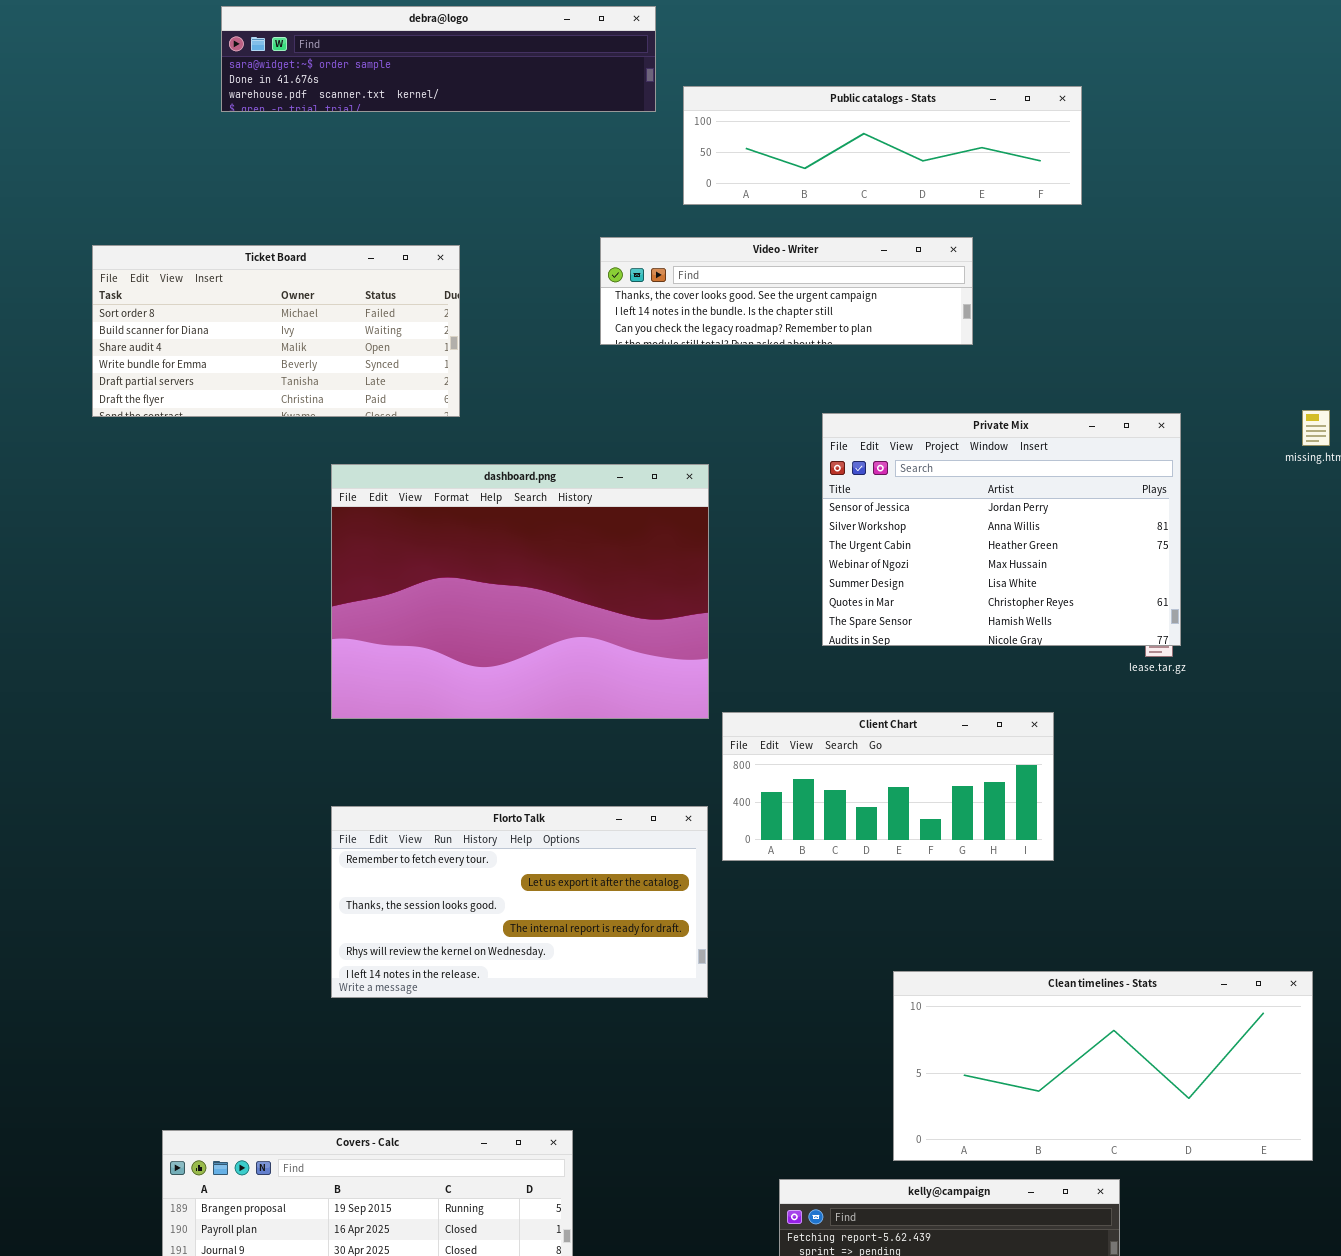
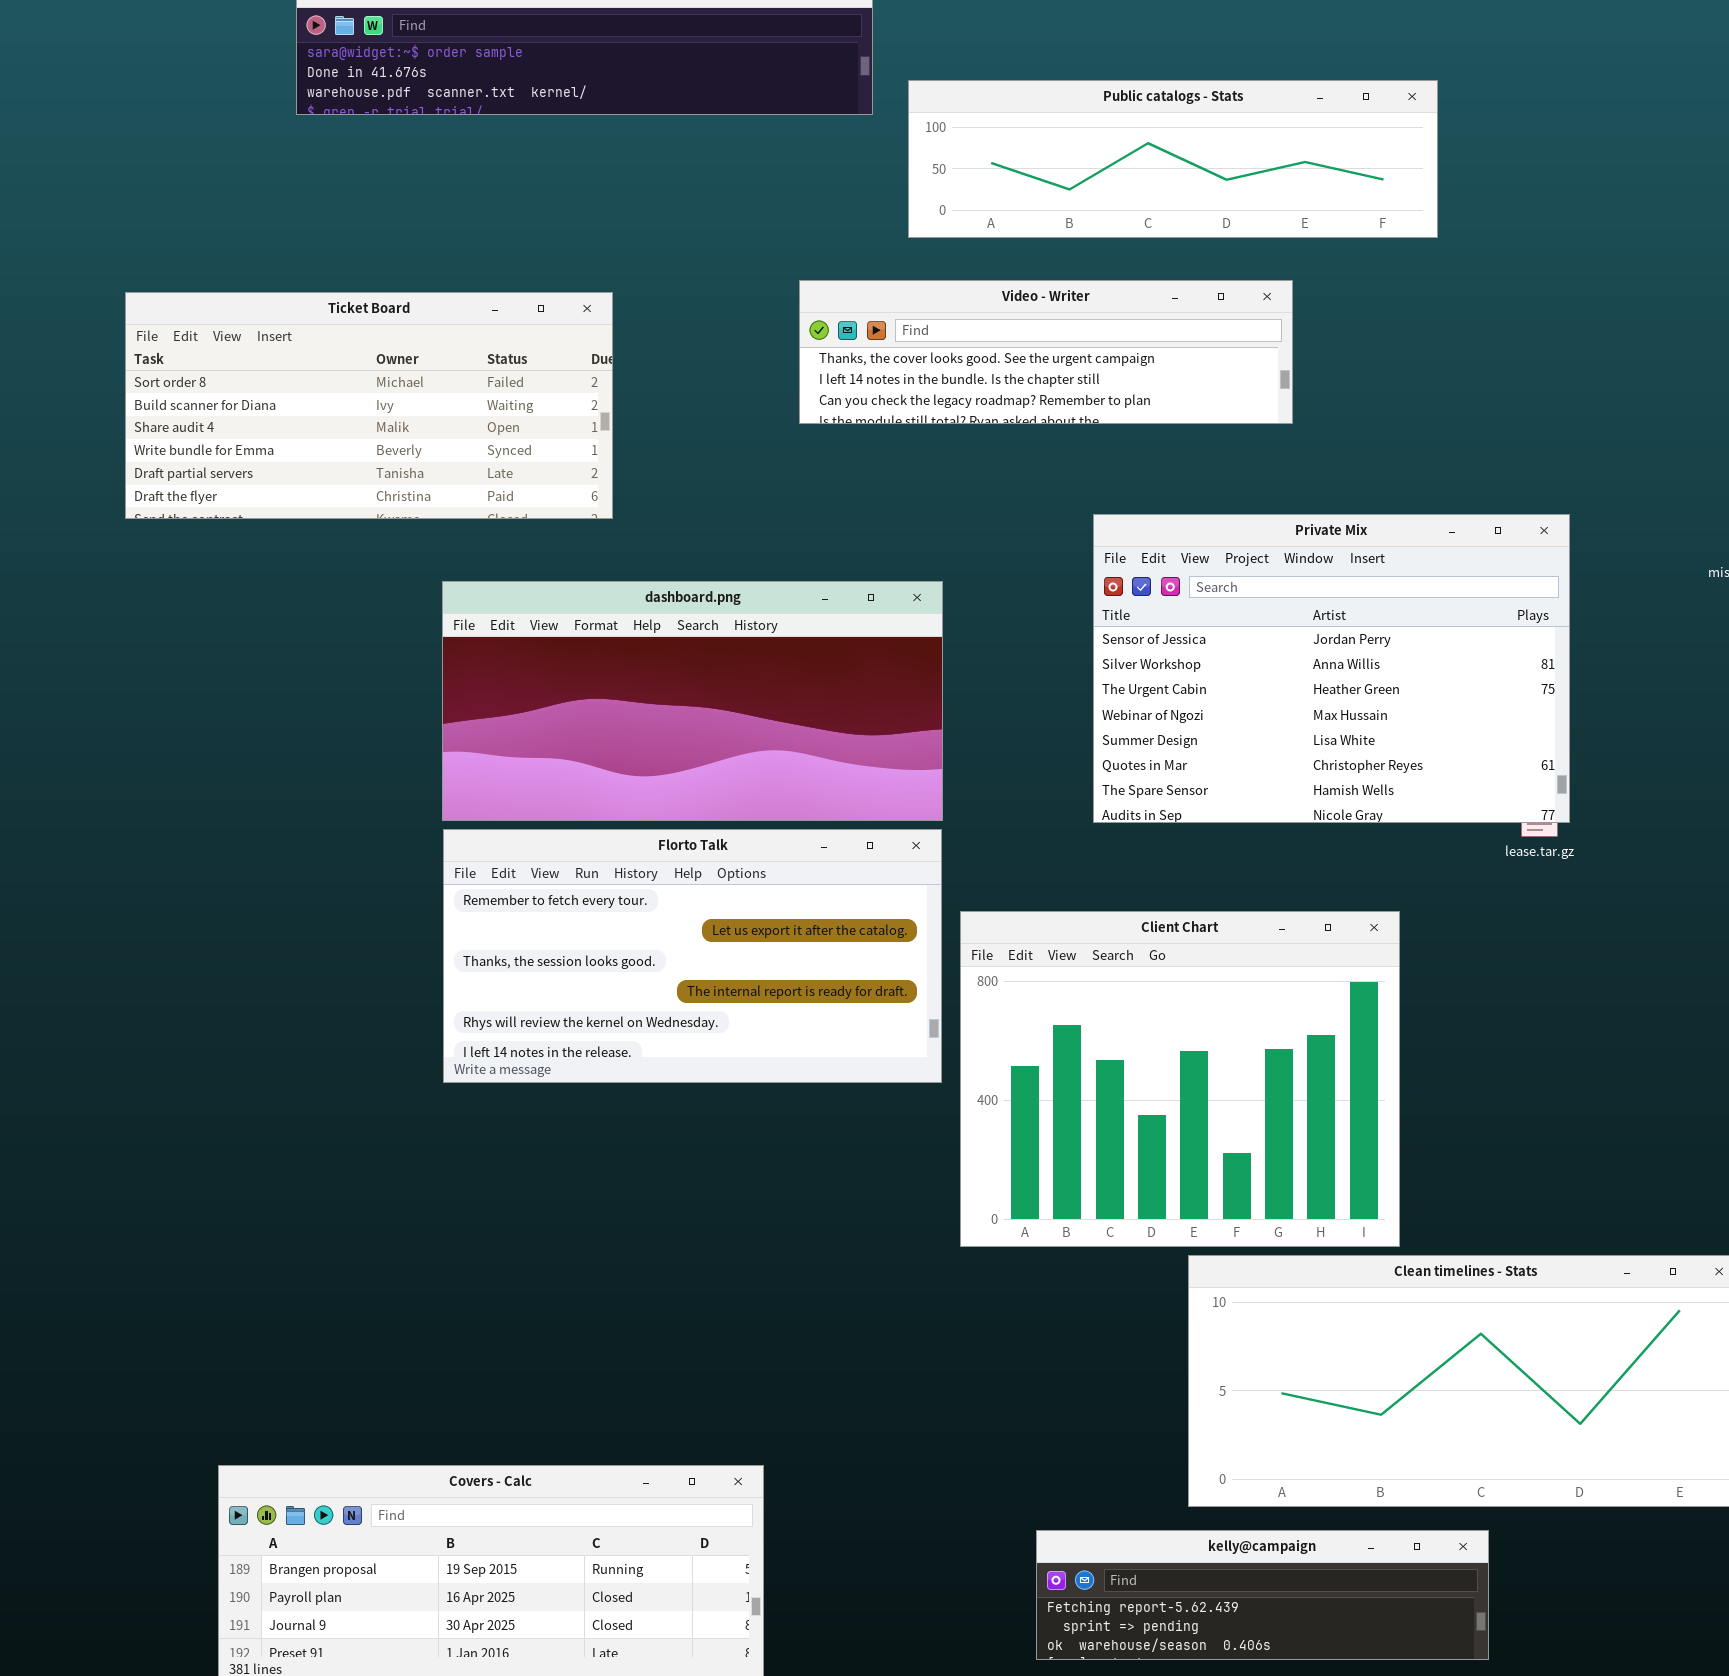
dashboard.png: [331,464,709,719] -> [442,581,943,821], resized
Client Chart: [722,712,1054,861] -> [960,911,1400,1247], resized
Florto Talk: [331,806,708,998] -> [443,829,942,1083], moved

